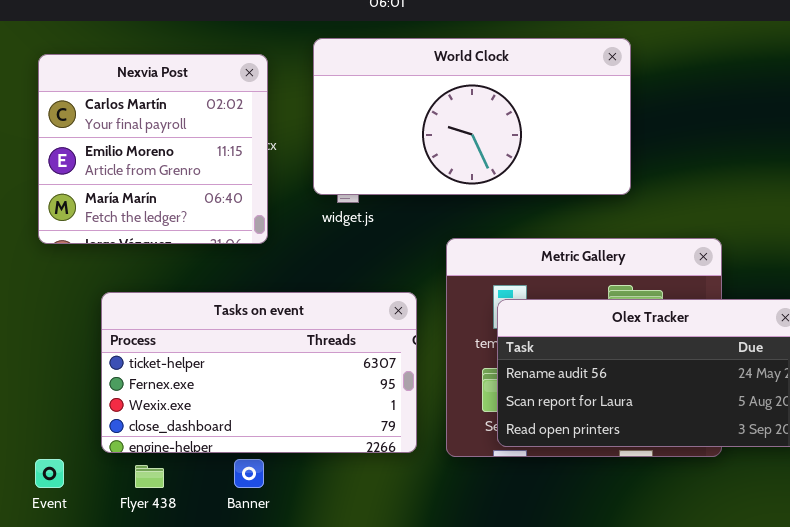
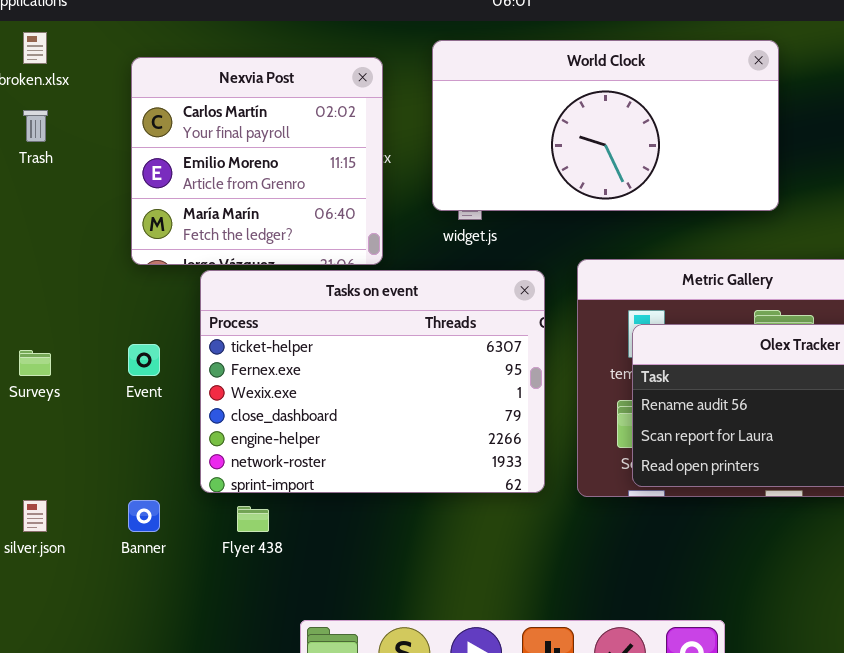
Tasks on event: [101,292,417,453] -> [200,270,545,493], resized
Event: [35,459,64,488] -> [128,344,160,376], moved
Banner: [234,459,264,488] -> [128,500,160,532], moved

